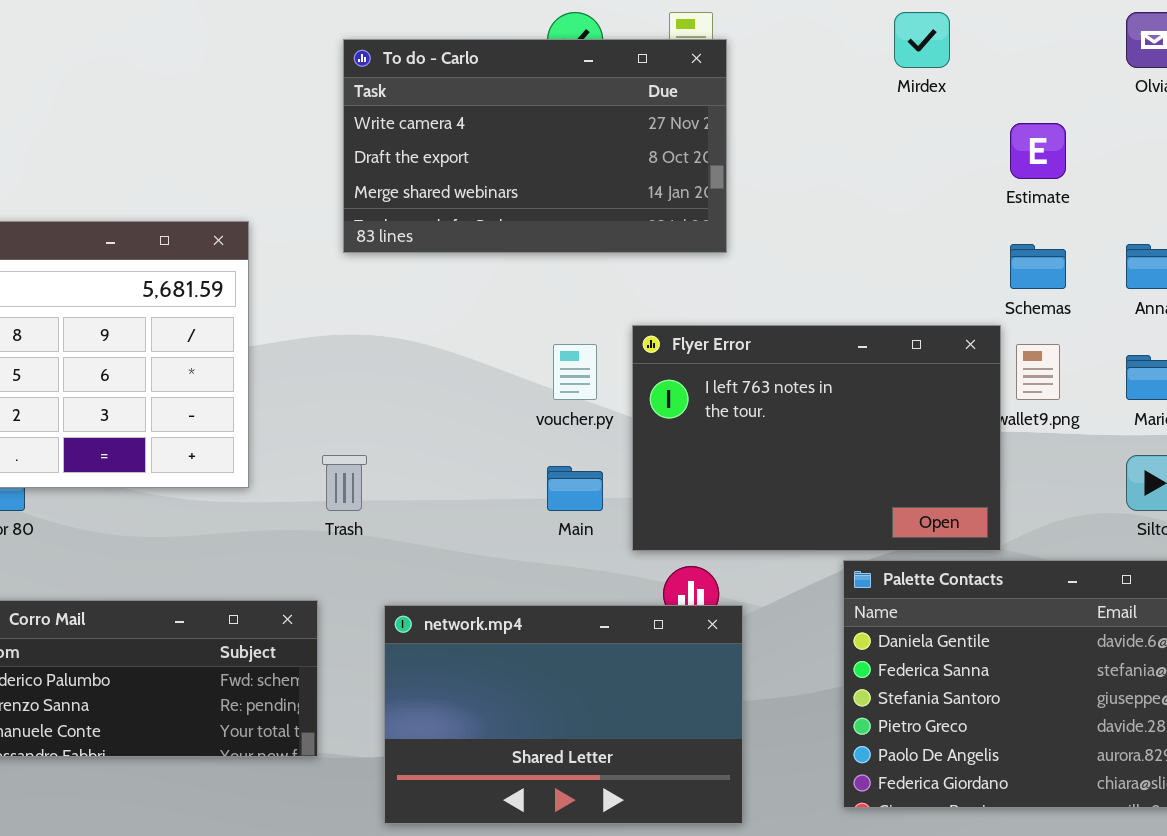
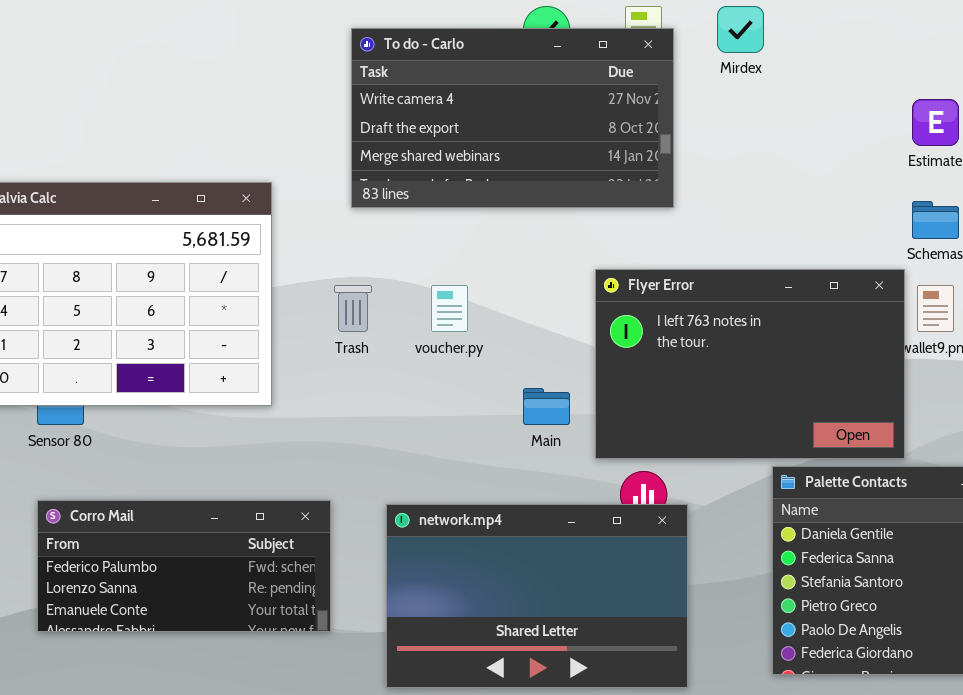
Mirdex: [894,12,950,68] -> [717,6,764,53], moved
voucher.py: [553,344,597,400] -> [431,285,468,332], moved
Trash: [322,455,367,511] -> [334,285,372,332], moved

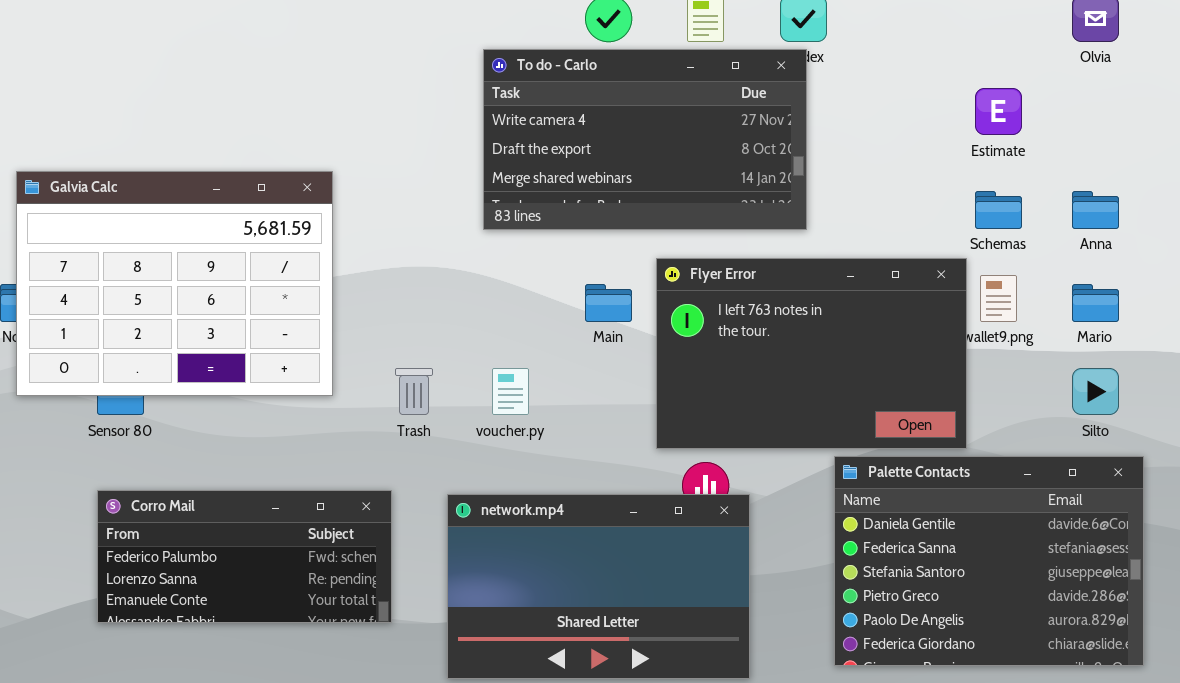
To do - Carlo: [351,28,674,208] -> [483,49,807,230], moved
Trash: [334,285,372,332] -> [395,368,433,415], moved
voucher.py: [431,285,468,332] -> [492,368,529,415], moved
Main: [523,388,570,425] -> [585,284,632,322], moved

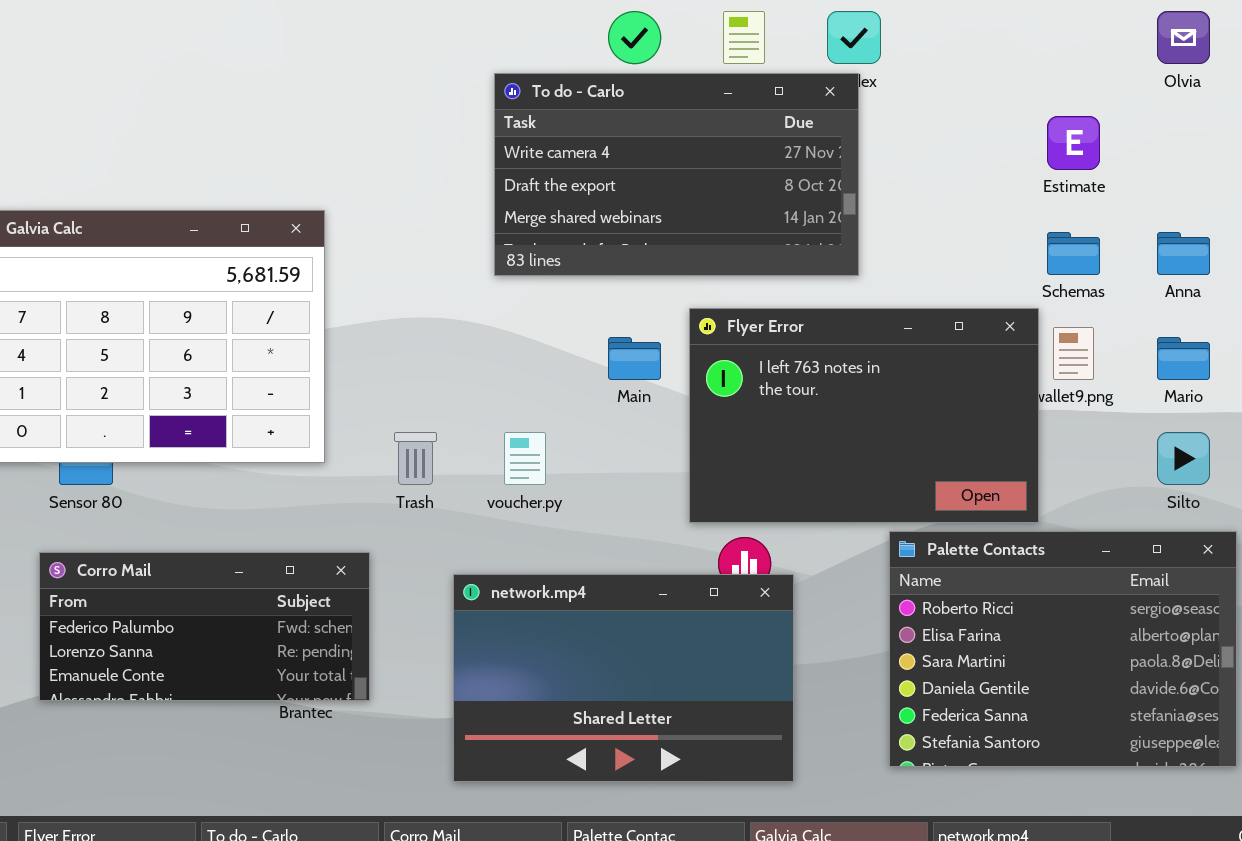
Palette Contacts: [834,456,1144,666] -> [889,531,1237,767], scrolled up 3 rows
Corro Mail: [97,490,392,623] -> [39,552,370,701], moved

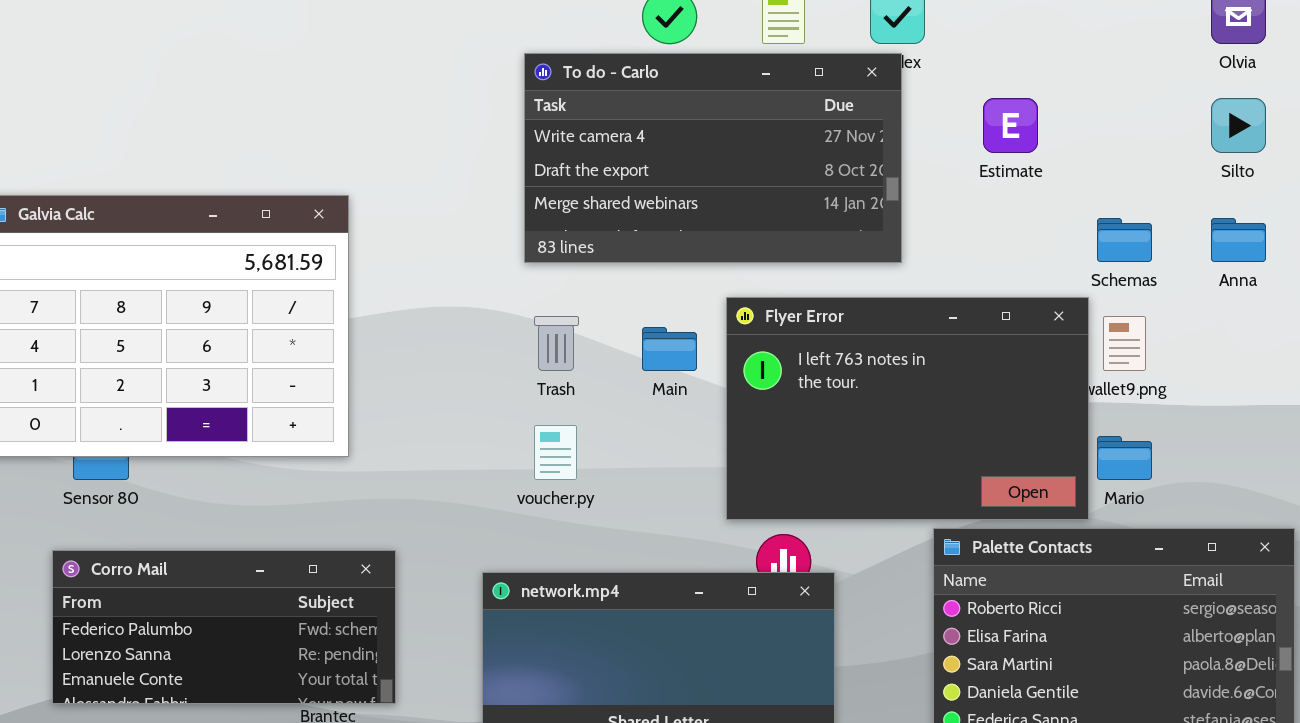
Estimate: [1047,116,1100,170] -> [983,98,1038,153], moved
Mario: [1157,337,1210,380] -> [1097,436,1152,480], moved
Trash: [394,432,437,485] -> [534,316,579,371], moved
Silto: [1157,432,1210,485] -> [1211,98,1266,153], moved

